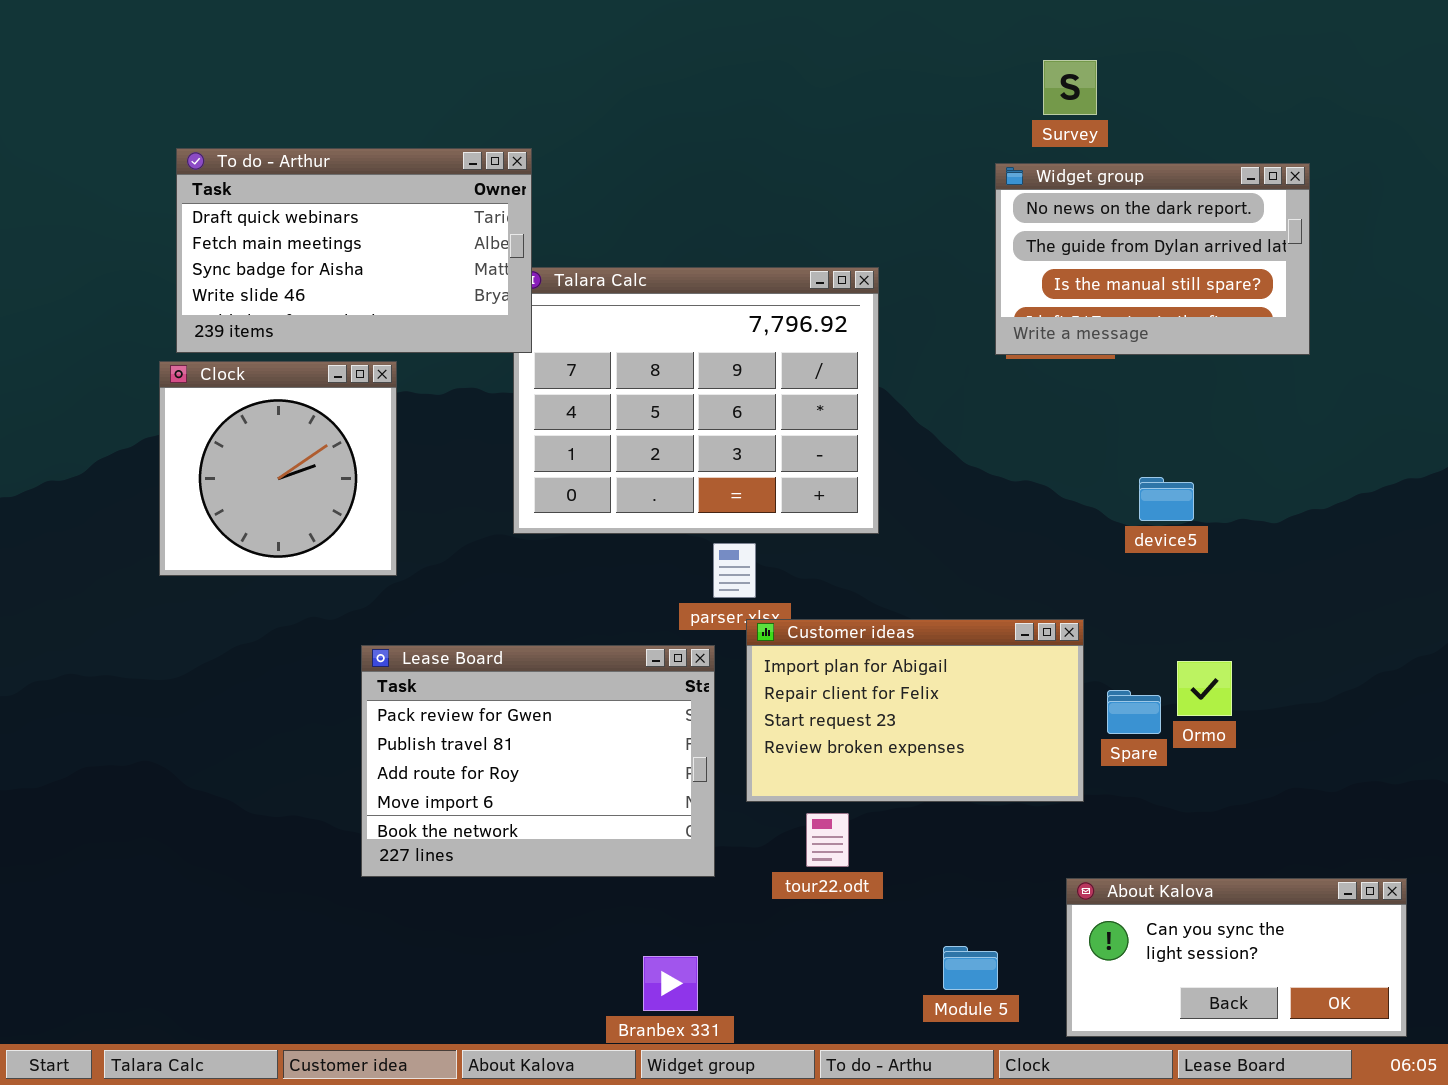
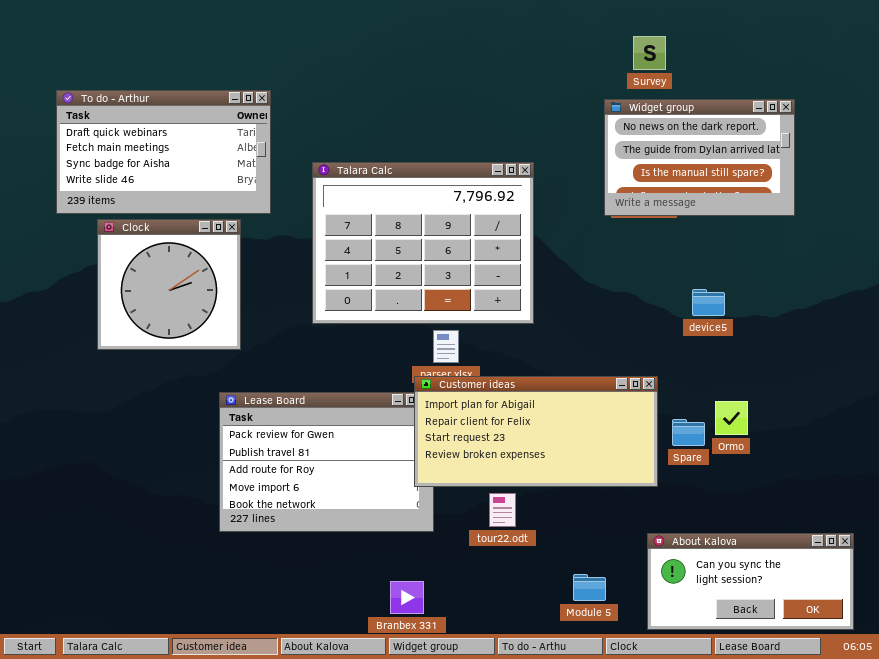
To do - Arthur: [176,148,532,353] -> [56,90,271,214], moved
Customer ideas: [746,619,1084,802] -> [414,376,658,487], resized

